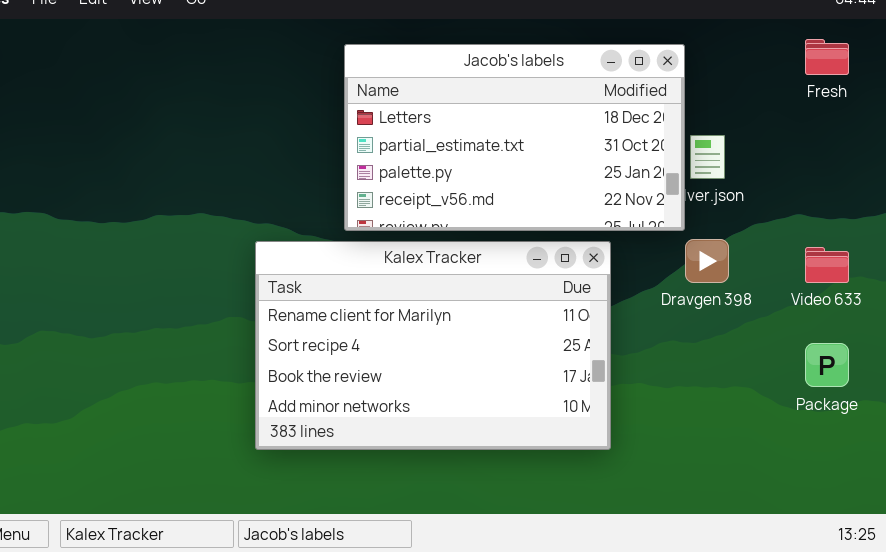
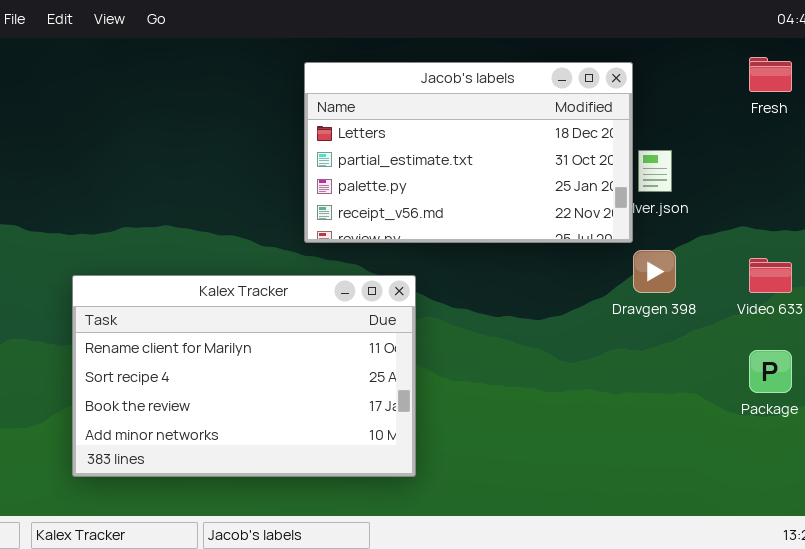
Kalex Tracker: [255,241,611,450] -> [72,275,416,477], moved

